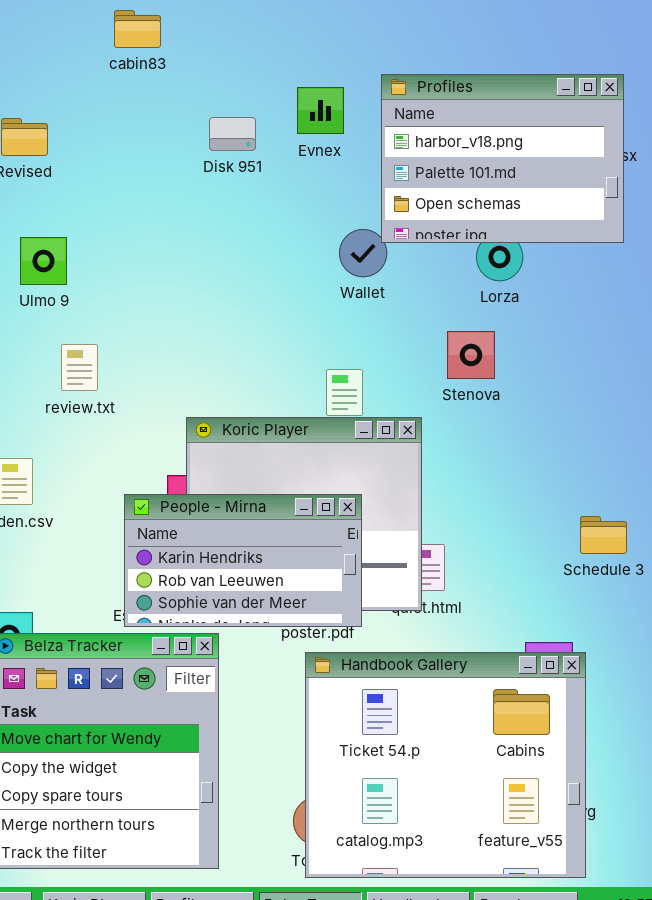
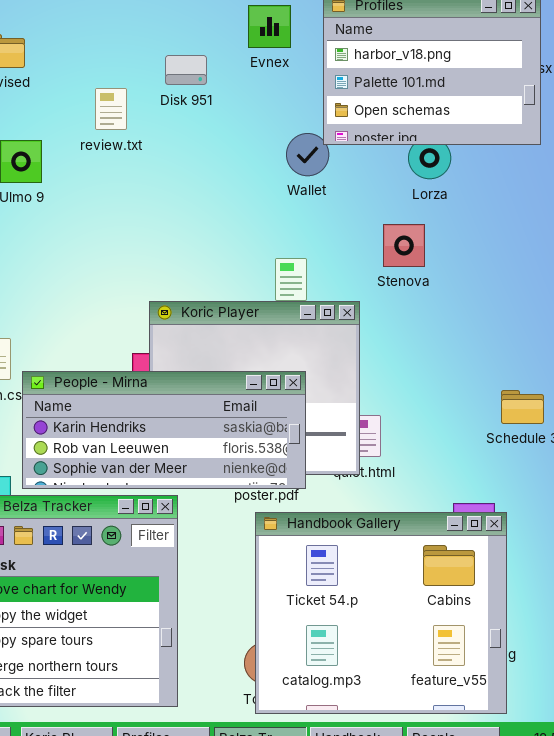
Disk 951: [209,117,256,151] -> [165,55,207,85], moved
review.txt: [61,344,98,391] -> [95,88,127,130], moved
People - Mirna: [124,494,362,627] -> [22,371,306,489], resized

